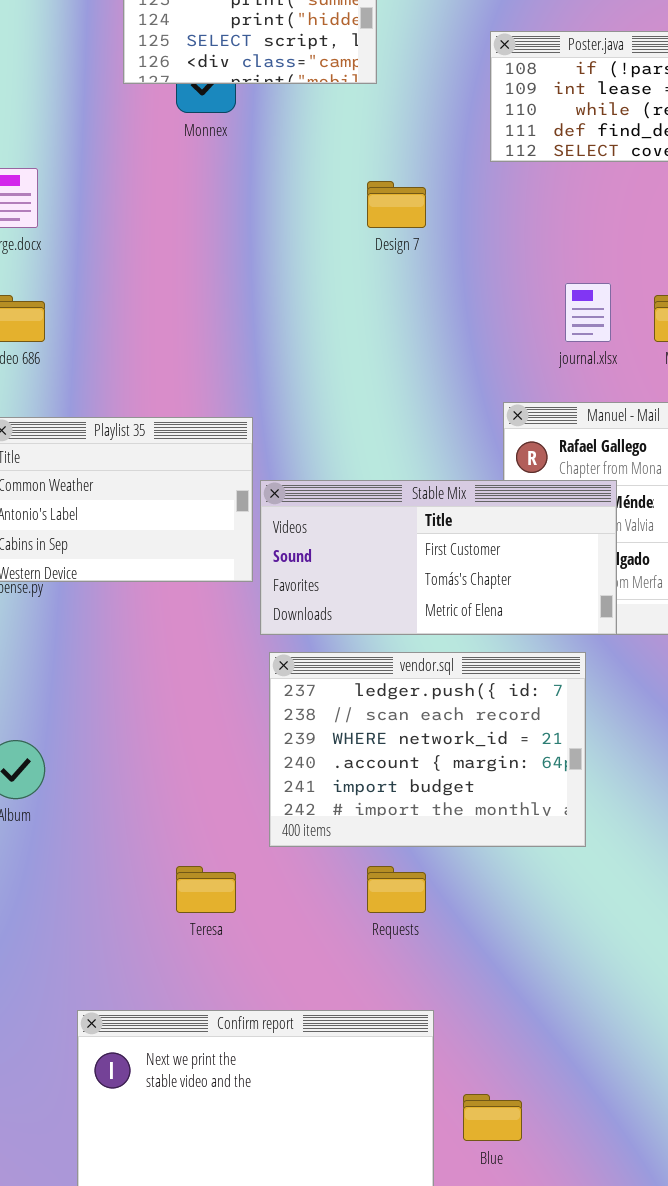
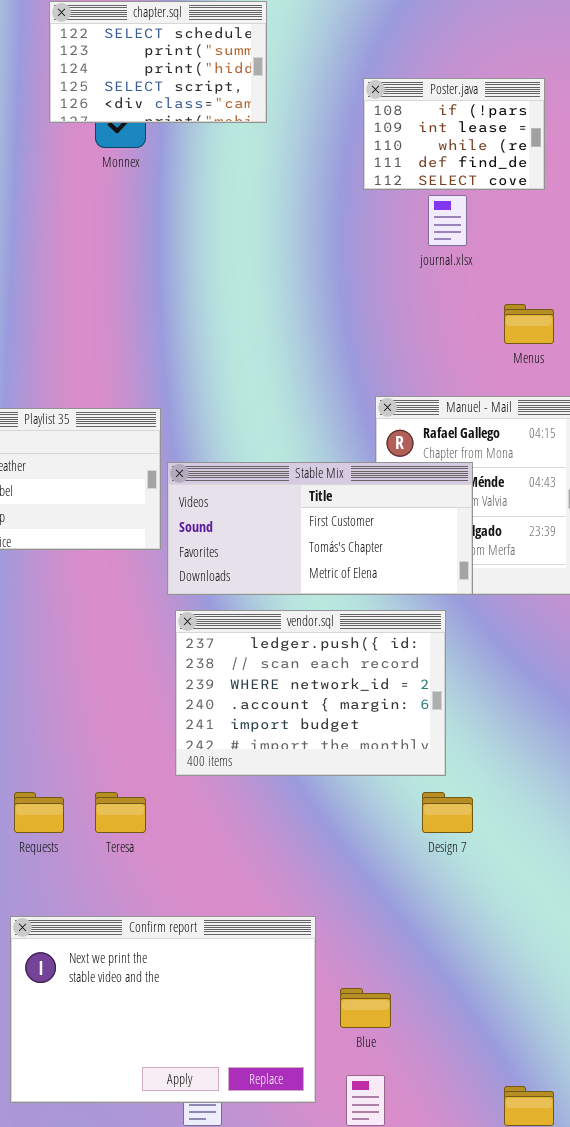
Design 7: [367,181,426,228] -> [422,792,473,833], moved
journal.xlsx: [565,283,611,342] -> [428,195,467,246], moved
Requests: [367,866,426,913] -> [14,792,64,833], moved

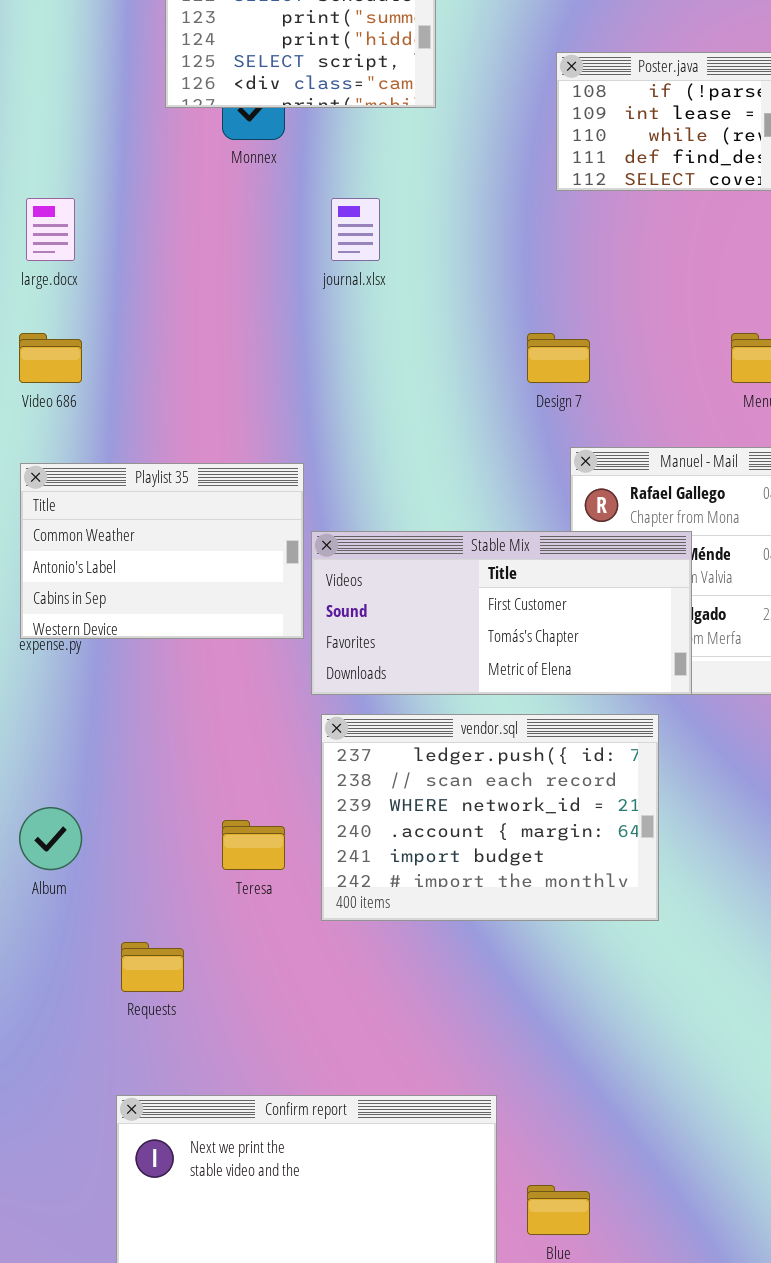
journal.xlsx: [428,195,467,246] -> [331,198,380,261], moved
Teresa: [95,792,146,833] -> [222,820,285,870], moved
Design 7: [422,792,473,833] -> [527,333,590,383], moved

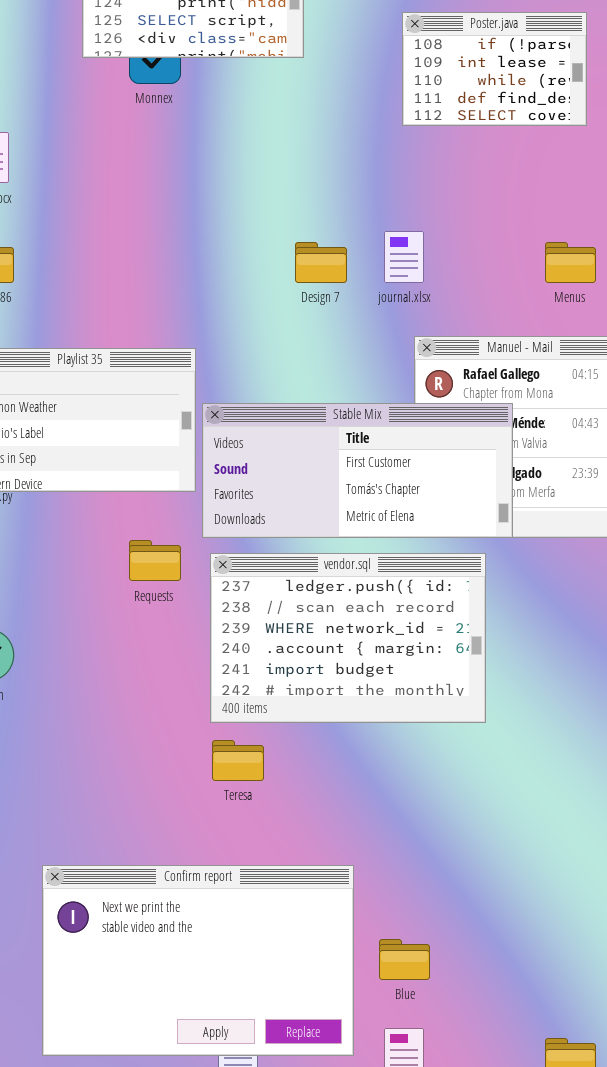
journal.xlsx: [331,198,380,261] -> [384,231,424,283], moved
Design 7: [527,333,590,383] -> [295,242,347,283], moved
Teresa: [222,820,285,870] -> [212,740,264,781], moved
Requests: [121,942,184,992] -> [129,540,181,581], moved

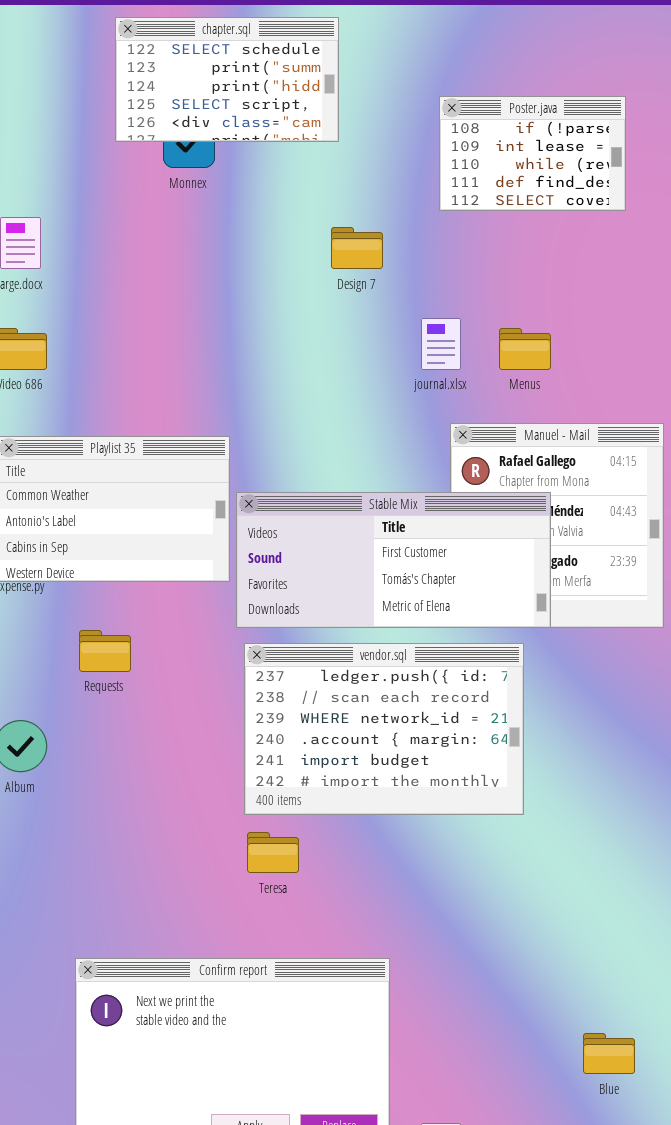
Design 7: [295,242,347,283] -> [331,227,383,269], moved
Menus: [545,242,596,283] -> [499,328,551,370], moved
Requests: [129,540,181,581] -> [79,630,131,672], moved
Blue: [379,939,430,980] -> [583,1033,635,1074], moved

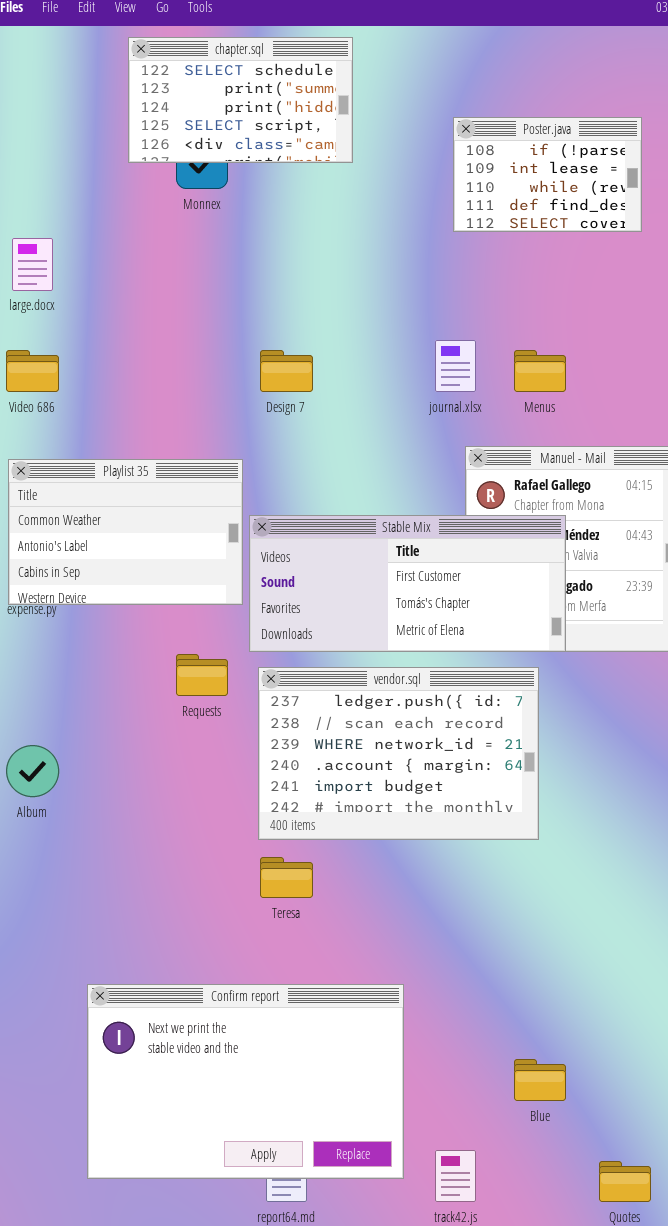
Design 7: [331,227,383,269] -> [260,350,313,392], moved
Requests: [79,630,131,672] -> [176,654,228,696], moved
Blue: [583,1033,635,1074] -> [514,1059,566,1101], moved

